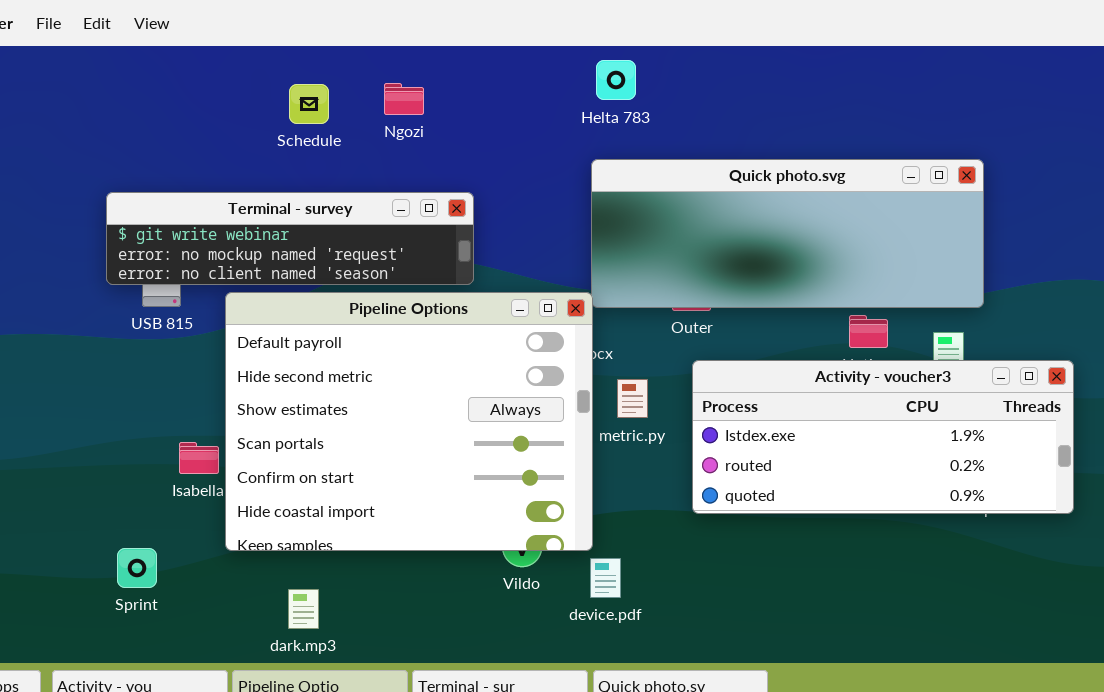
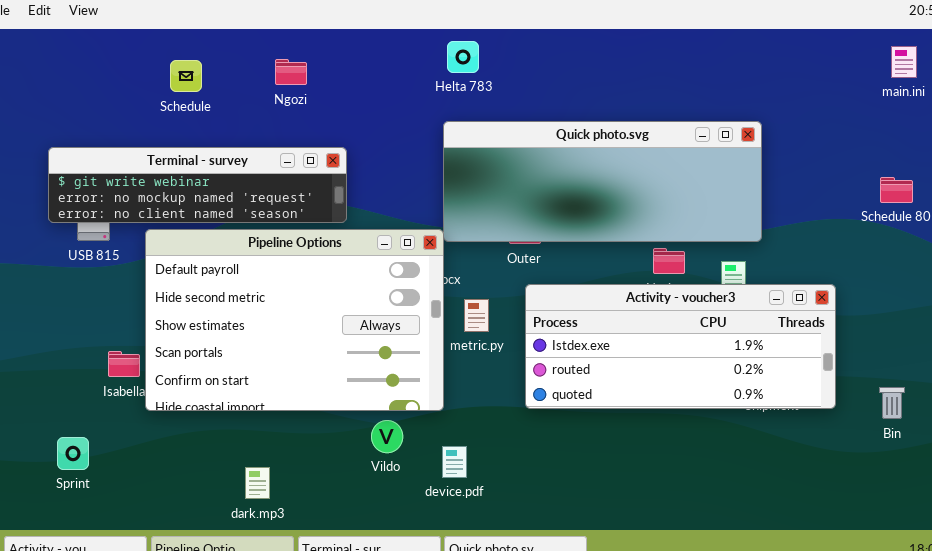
Schedule: [289,84,329,124] -> [170,60,202,92], moved
Pipeline Options: [225,292,593,551] -> [145,229,444,411], resized
dark.mp3: [288,589,319,629] -> [245,467,270,499], moved

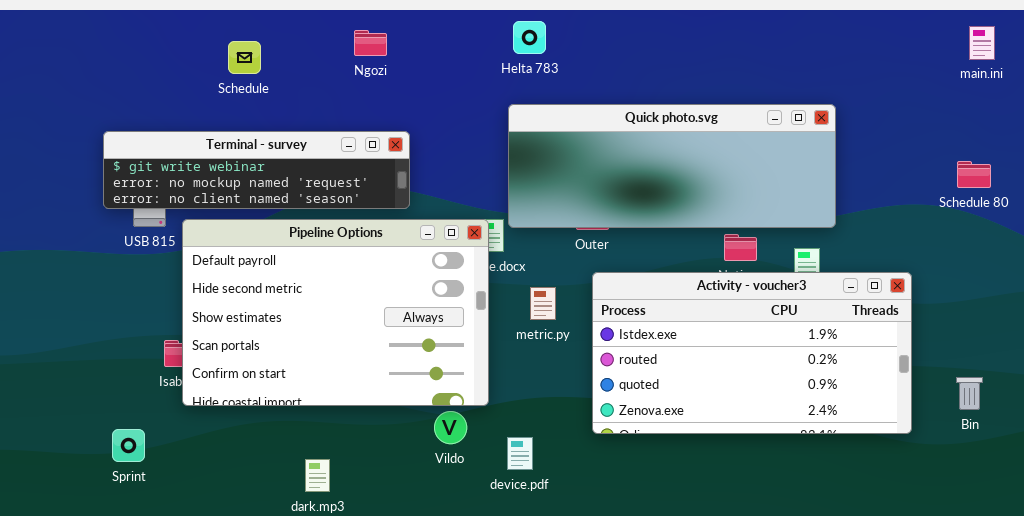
Ngozi: [275,59,307,85] -> [354,30,387,56], moved
Pipeline Options: [145,229,444,411] -> [182,219,489,406], moved
Activity - voucher3: [525,284,836,409] -> [592,272,912,434], resized

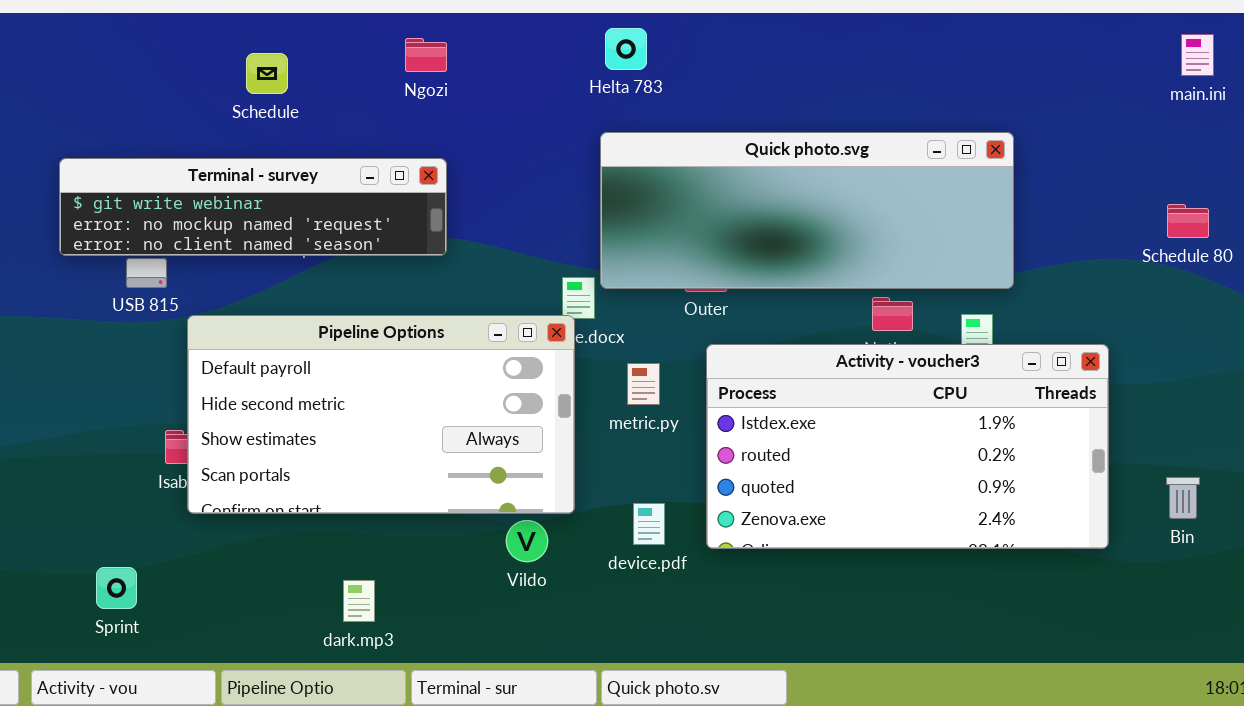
Terminal - survey: [103,131,410,209] -> [59,158,447,256], moved
Pipeline Options: [182,219,489,406] -> [187,315,575,514], resized
Sprint: [112,429,145,462] -> [96,567,137,609], moved
device.pdf: [507,437,533,470] -> [633,503,665,545], moved

